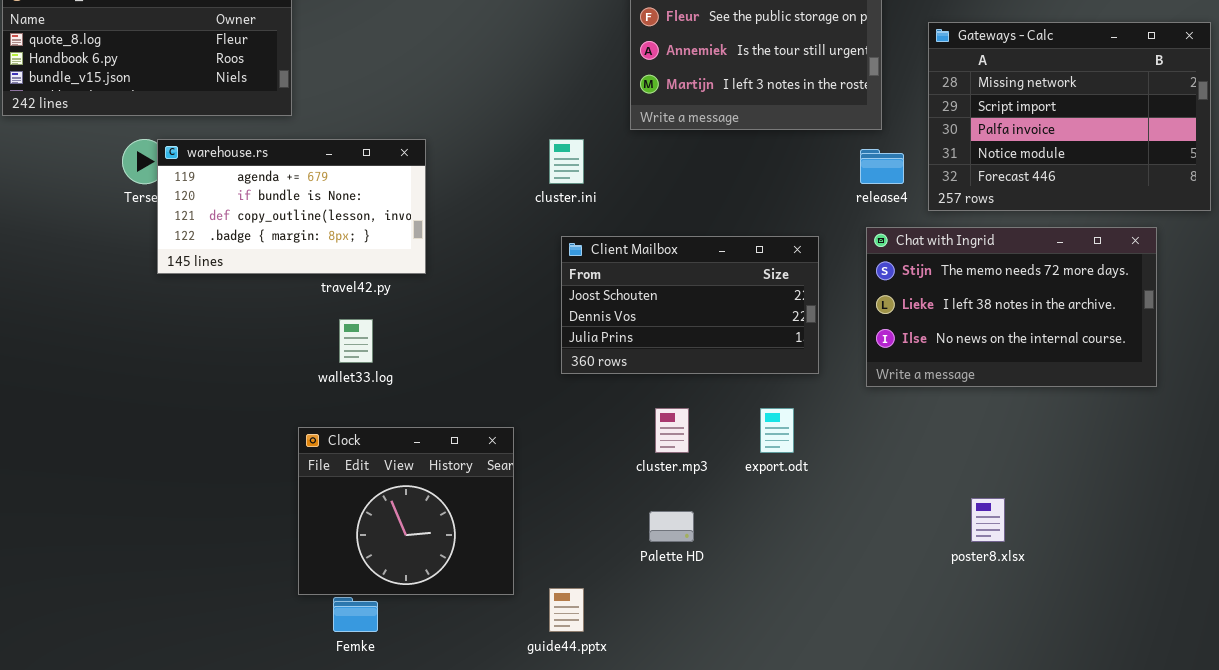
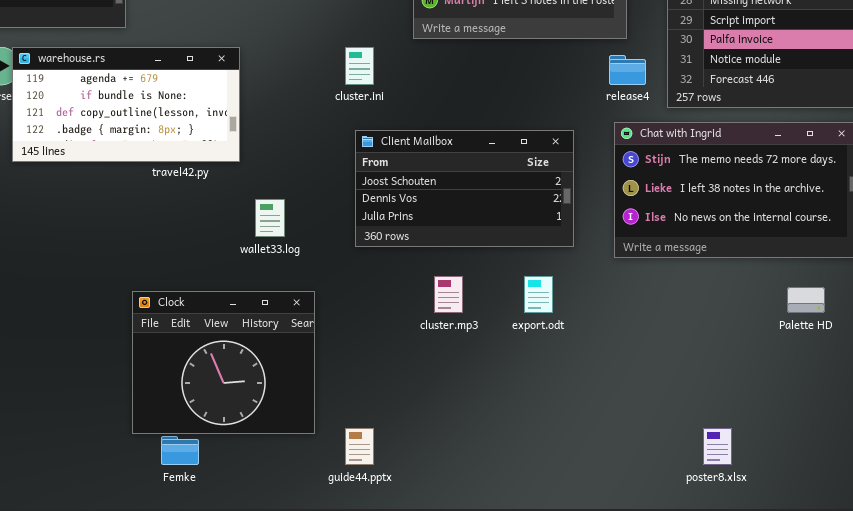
wallet33.log: [339,319,373,363] -> [255,199,285,237], moved
poster8.xlsx: [971,498,1005,542] -> [703,428,732,465], moved
Palette HD: [649,511,694,542] -> [787,287,825,313], moved

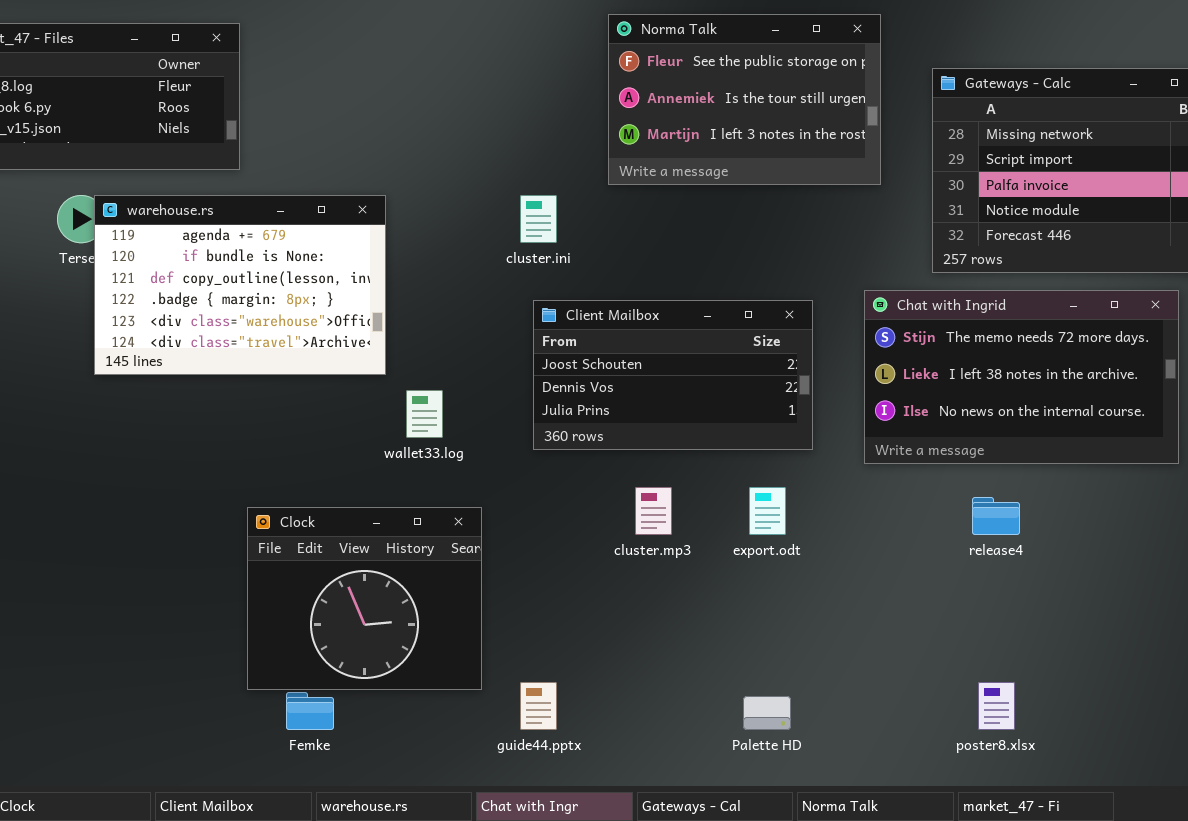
warehouse.rs: [12,47,240,162] -> [94,195,386,375], resized
release4: [609,55,646,85] -> [972,497,1020,535], moved
Palette HD: [787,287,825,313] -> [743,696,791,730], moved

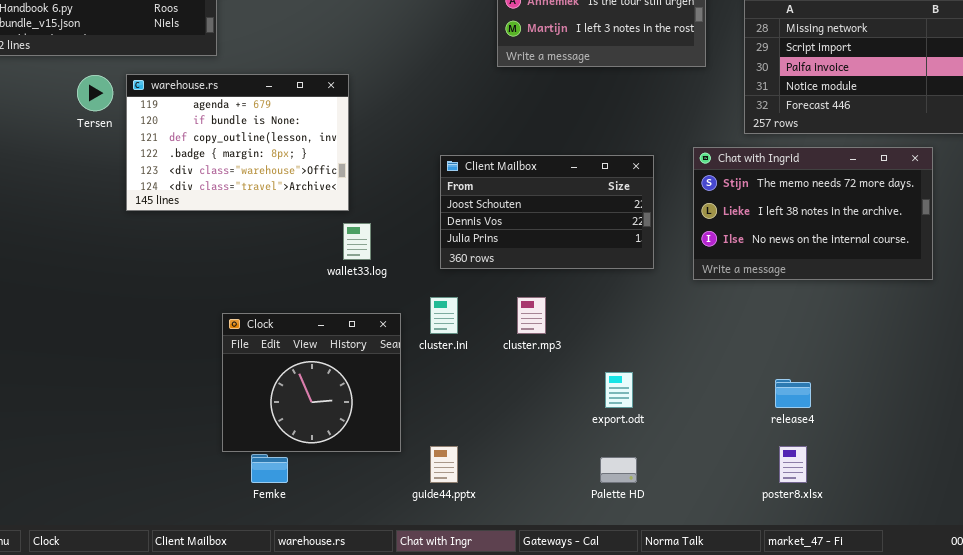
warehouse.rs: [94,195,386,375] -> [126,74,349,211], moved
cluster.ini: [520,195,557,243] -> [430,297,458,334], moved
export.odt: [749,487,786,535] -> [605,372,633,408], moved
release4: [972,497,1020,535] -> [775,379,811,408], moved

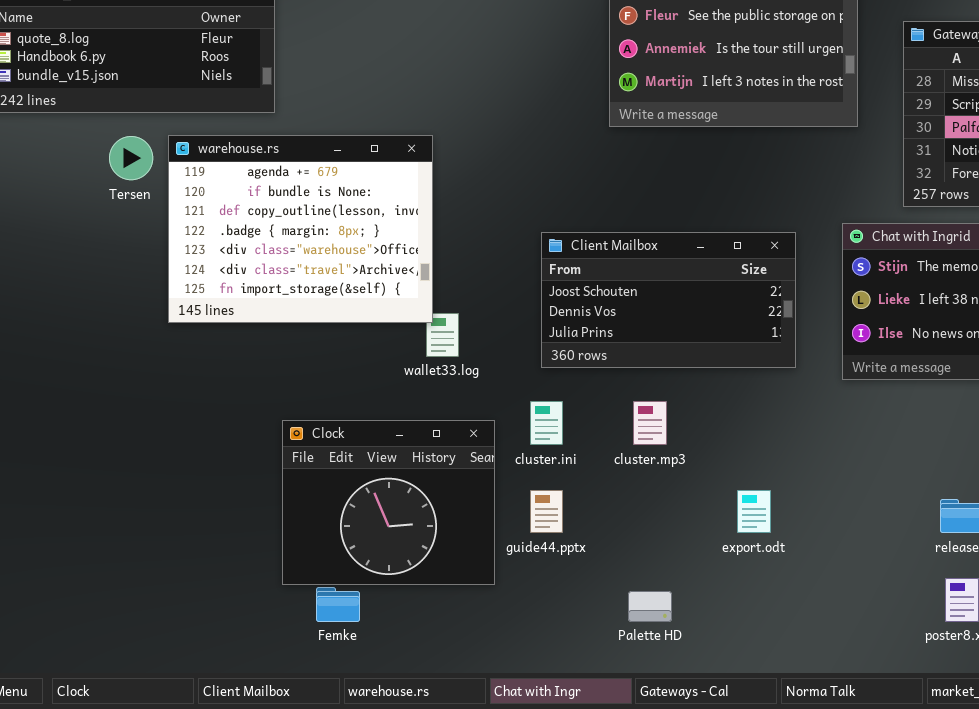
warehouse.rs: [126,74,349,211] -> [168,135,433,323], resized
guide44.pptx: [430,446,458,483] -> [530,490,563,533], moved
Palette HD: [600,457,637,483] -> [628,591,672,622], moved

